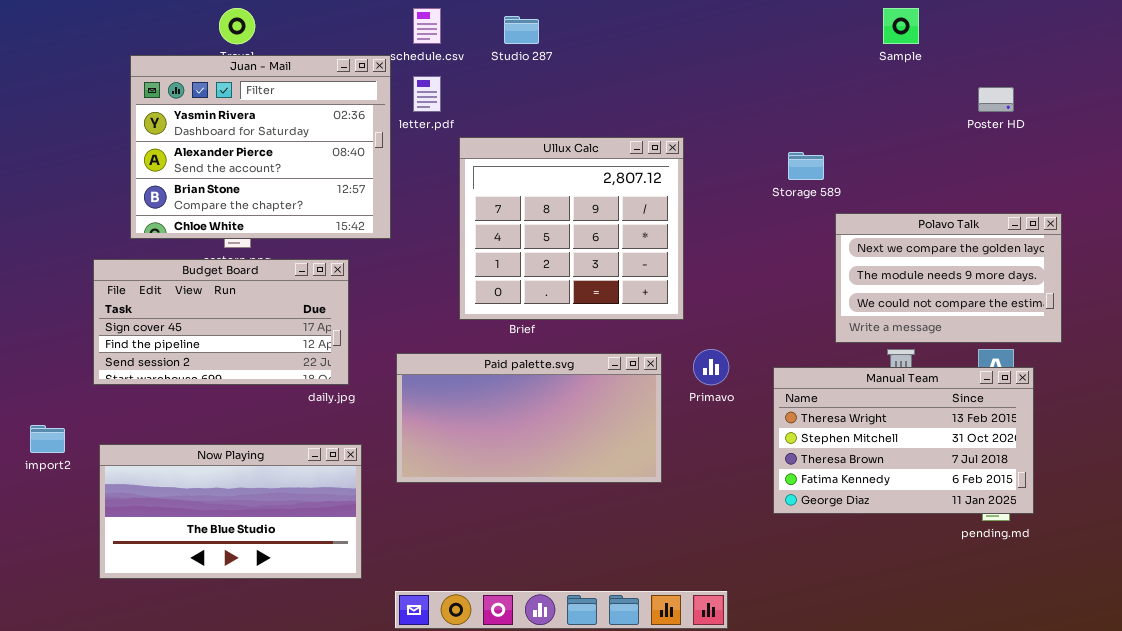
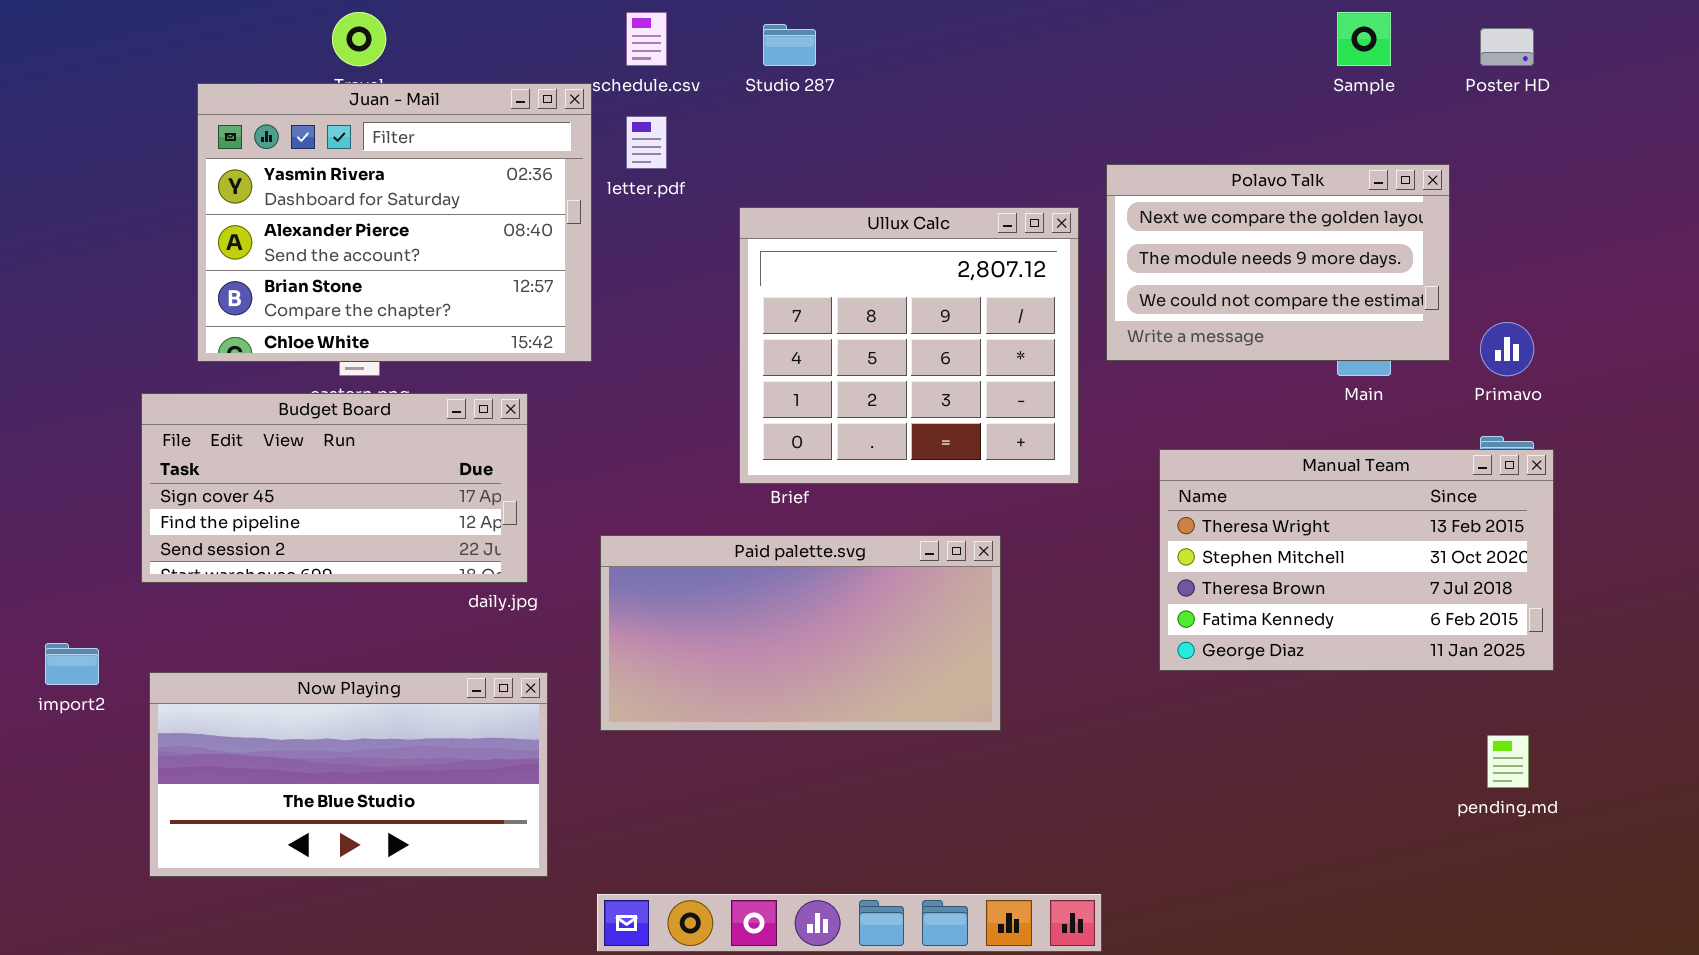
Poster HD: [978,87,1014,112] -> [1480,28,1534,66], moved
Ullux Calc: [459,137,684,320] -> [739,207,1079,484], moved
Polavo Talk: [835,213,1062,343] -> [1106,164,1450,361], moved
Primavo: [693,349,729,385] -> [1480,322,1534,376], moved
Manual Team: [773,367,1034,514] -> [1159,449,1554,671], moved

